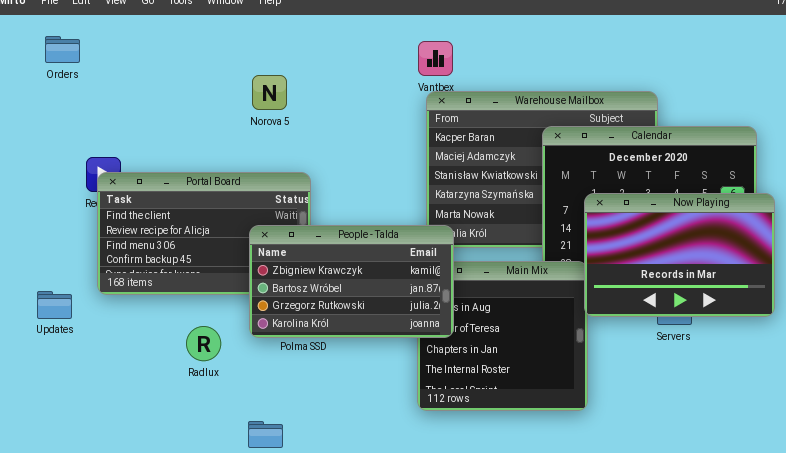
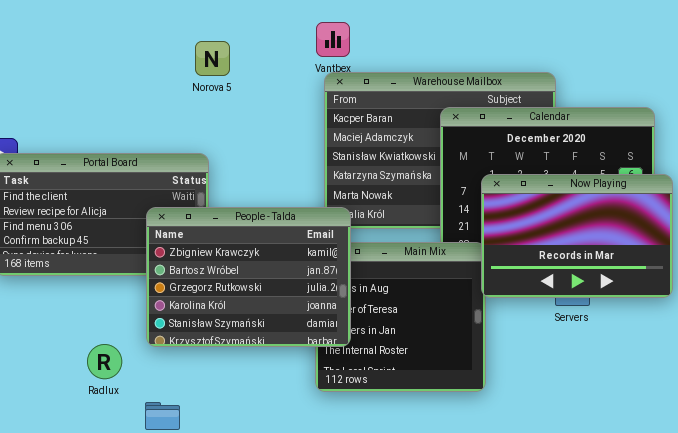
Norova 5: [252,75,287,110] -> [195,41,230,76], moved
People - Talda: [249,225,454,338] -> [146,207,351,347], resized
Radlux: [186,326,221,361] -> [87,344,122,379], moved

